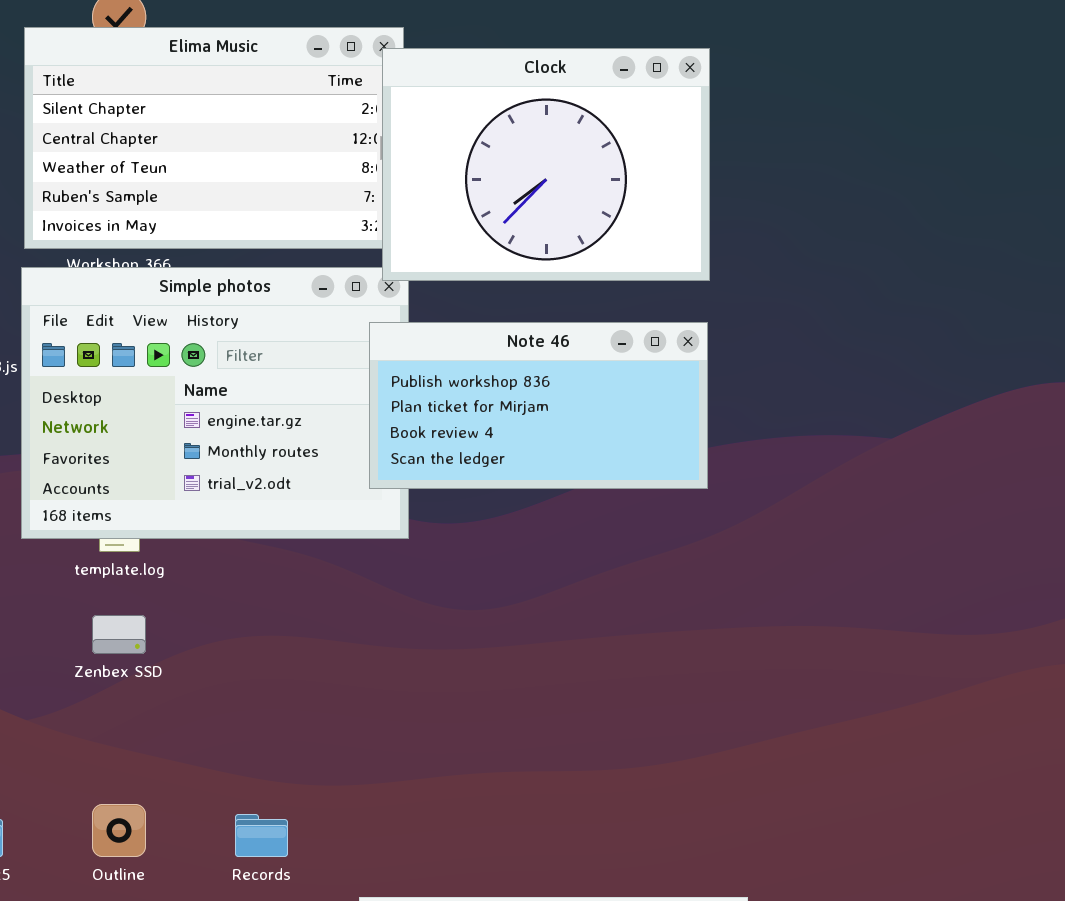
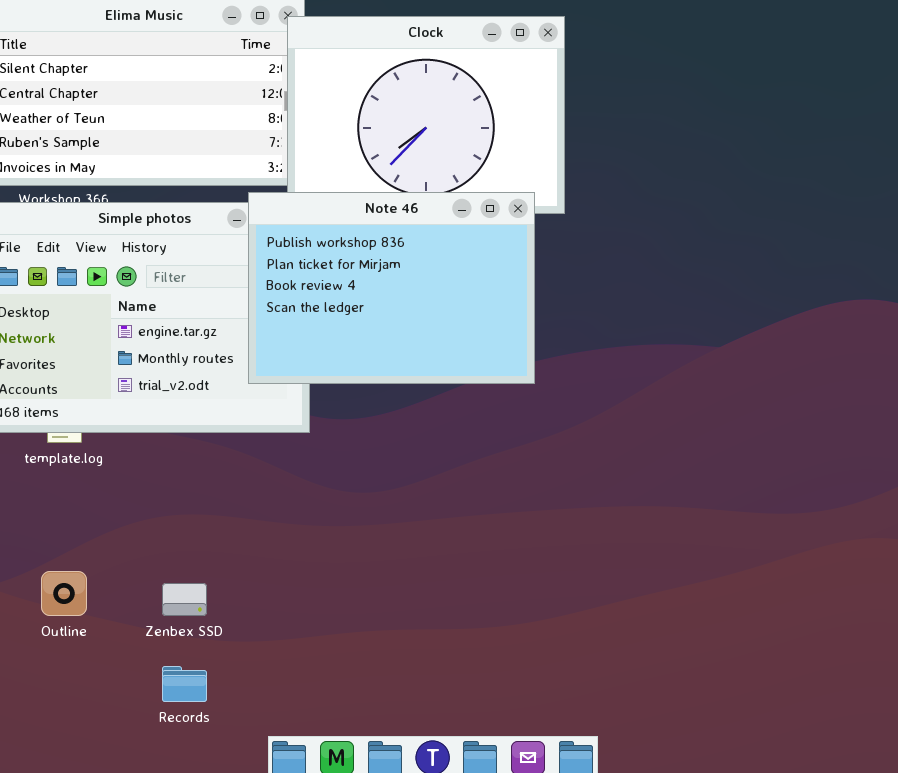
Note 46: [369,322,708,489] -> [248,192,535,384], moved, resized
Zenbex SSD: [92,615,146,654] -> [162,583,207,616], moved
Outline: [92,804,146,857] -> [41,571,87,616], moved

